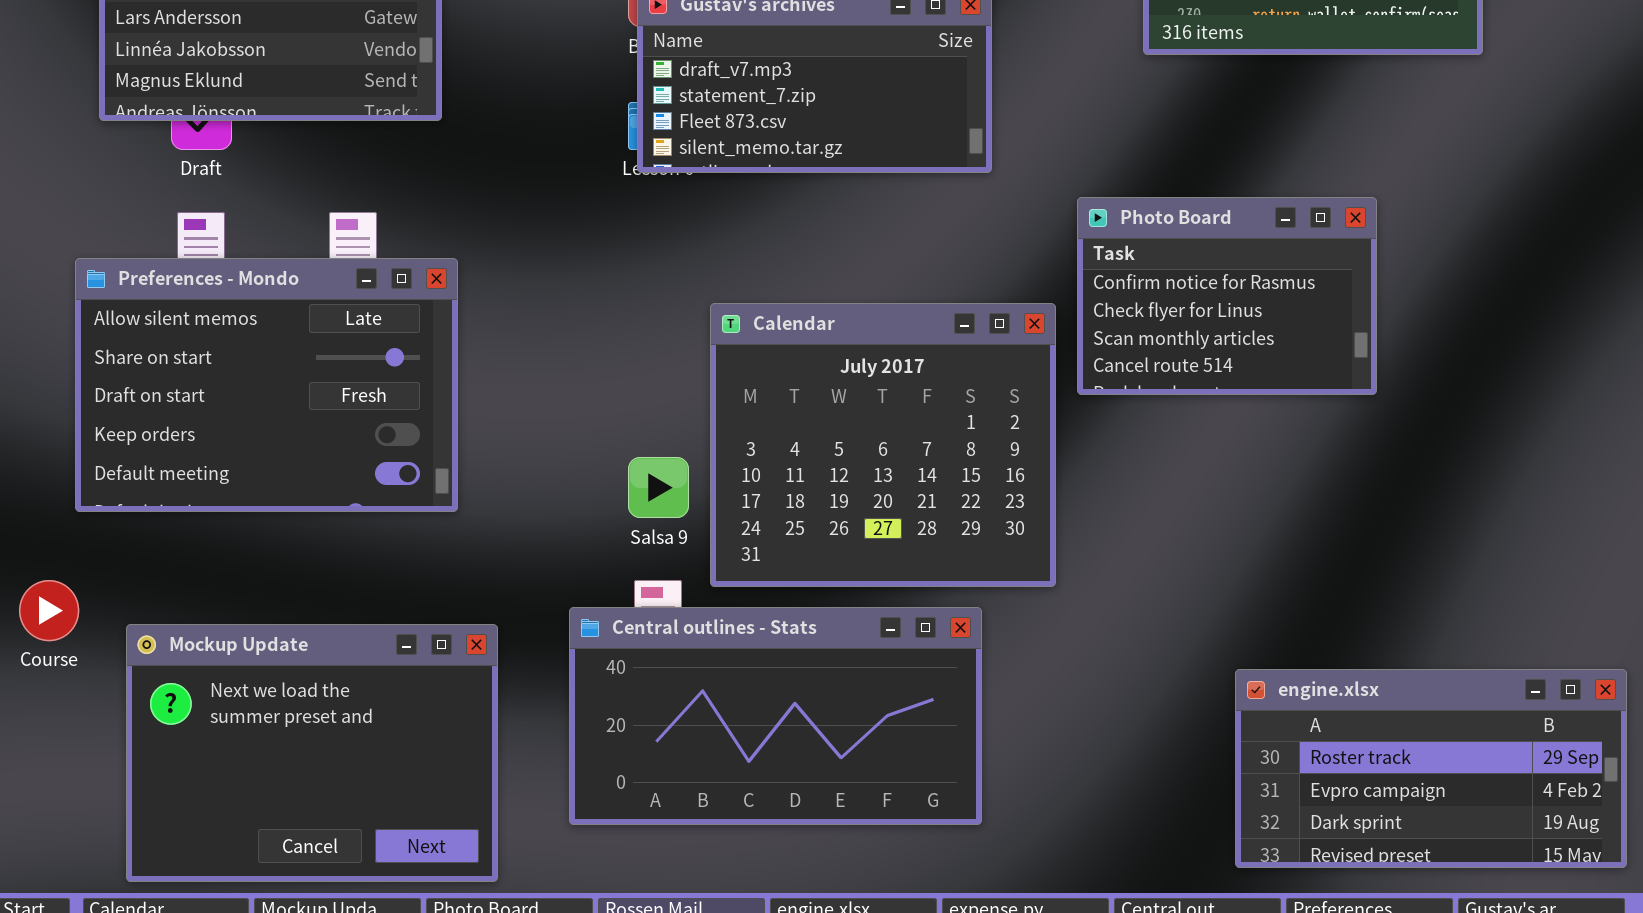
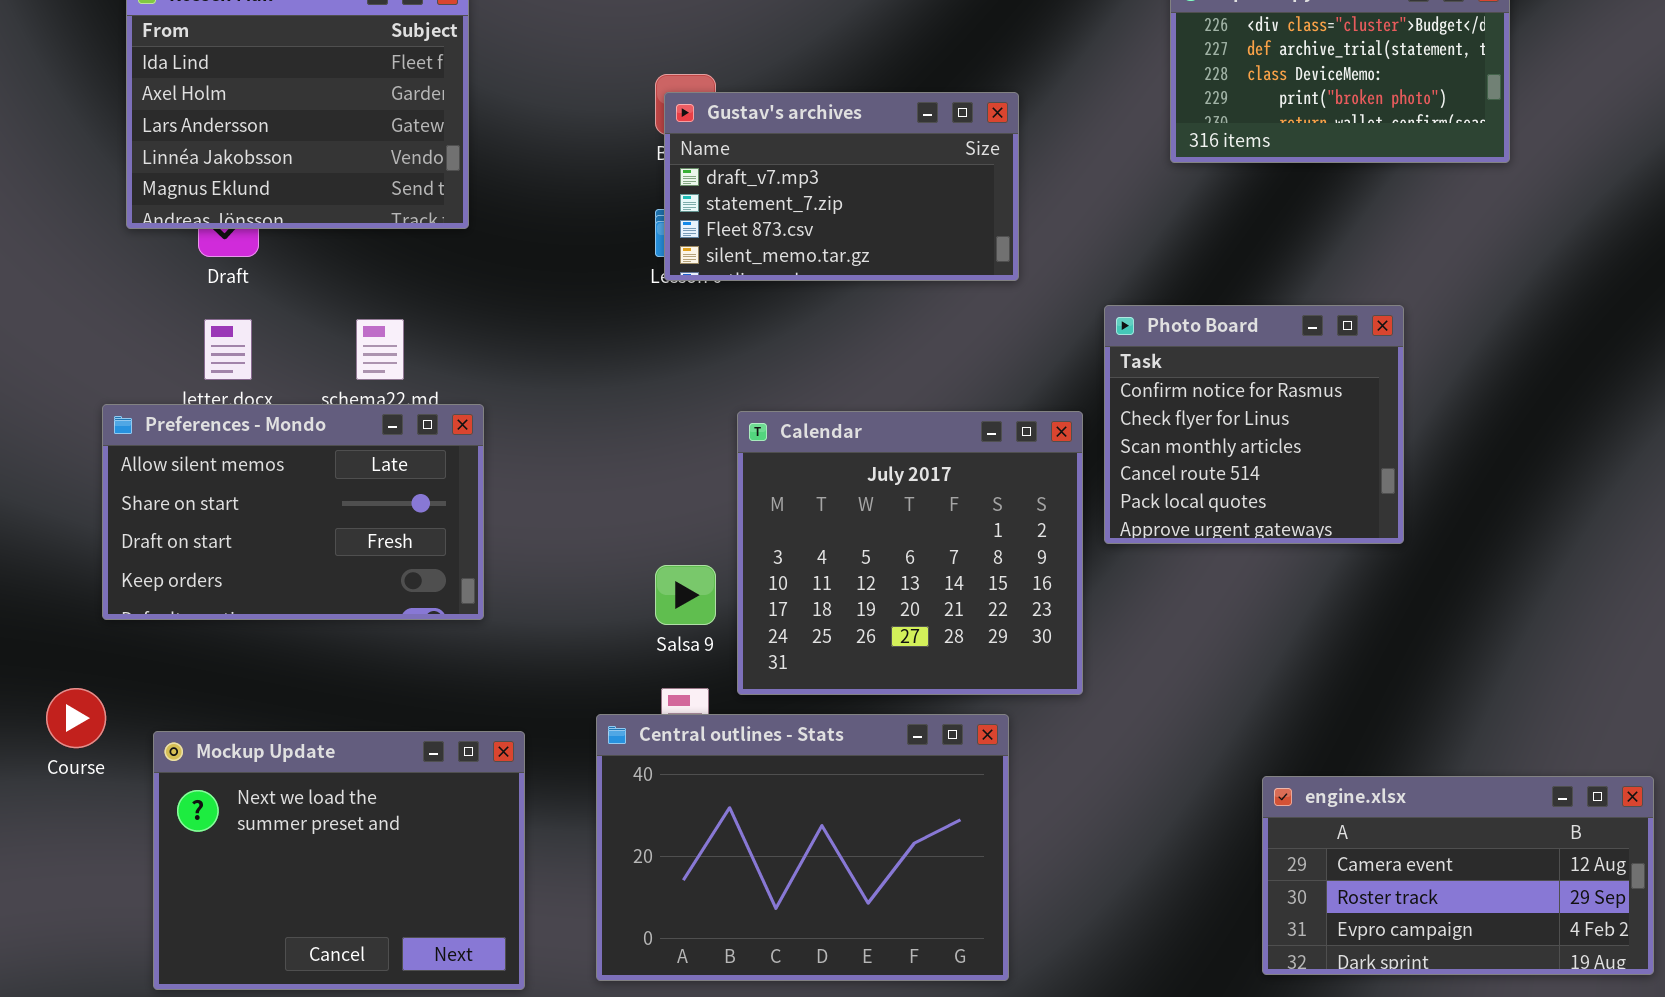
Photo Board: [1077,197,1377,395] -> [1104,305,1404,544], resized
Preferences - Mondo: [75,258,458,512] -> [102,404,484,620], resized
Central outlines - Stats: [569,607,982,825] -> [596,714,1009,981], resized
engine.xlsx: [1235,669,1627,868] -> [1262,776,1654,975], scrolled up 1 row

